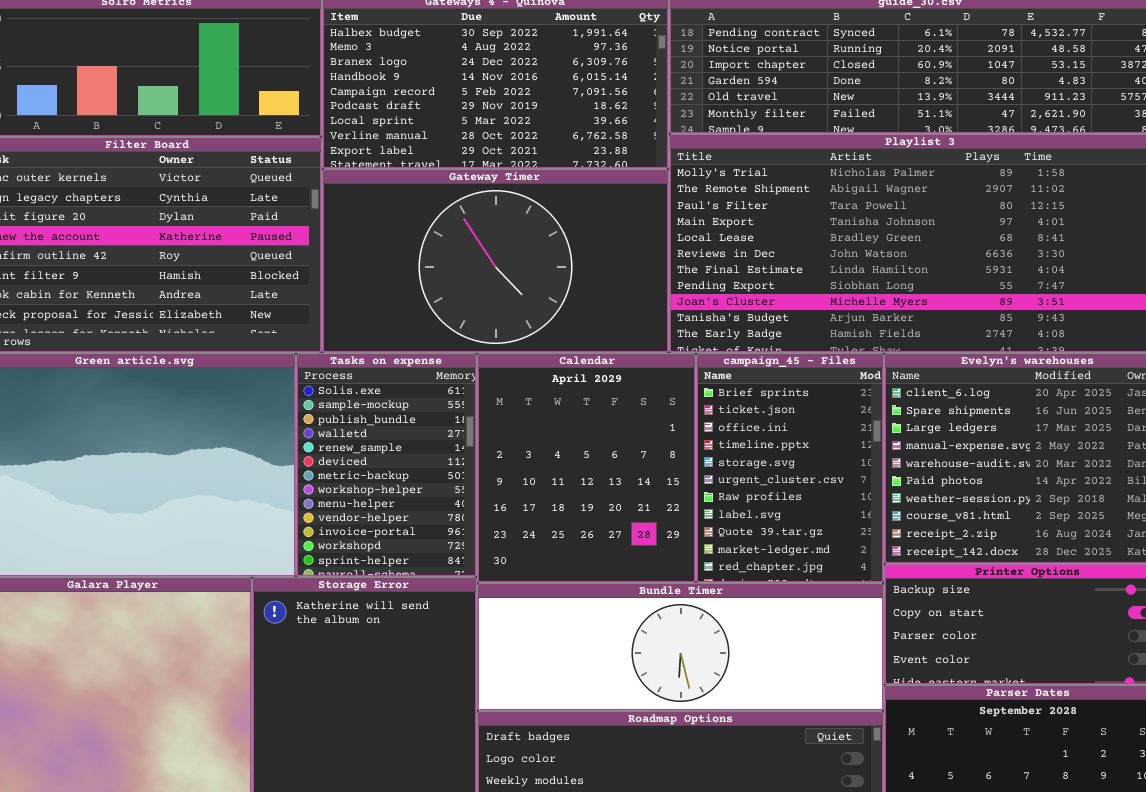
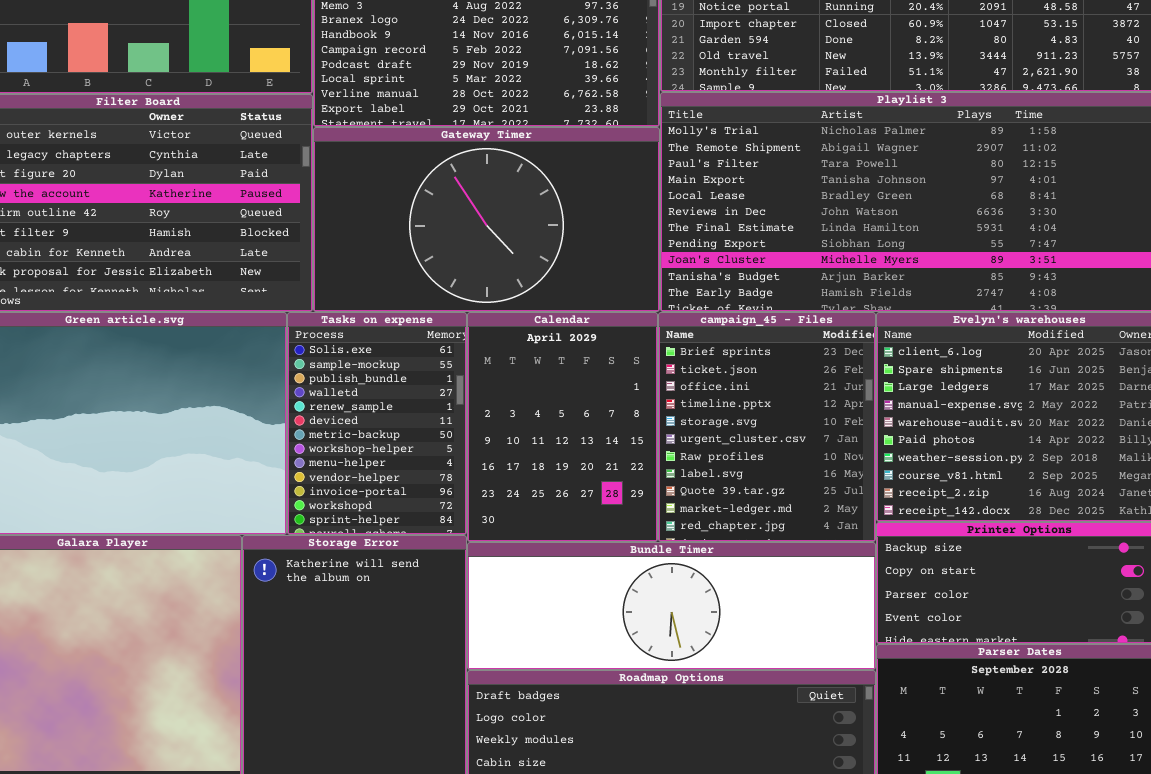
Calendar: [477,353,696,583] -> [467,312,658,542], resized
campaign_45 - Files: [696,353,884,583] -> [658,312,876,542], resized

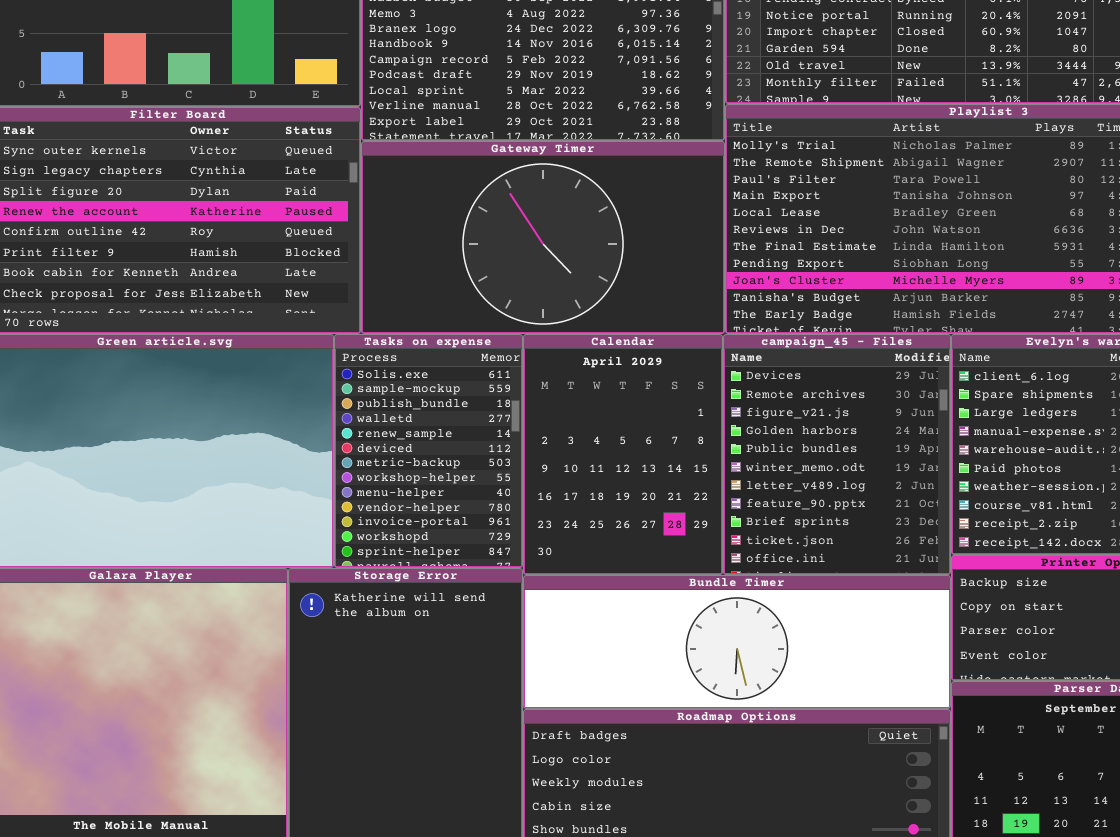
campaign_45 - Files: [658,312,876,542] -> [723,334,951,575], scrolled up 8 rows

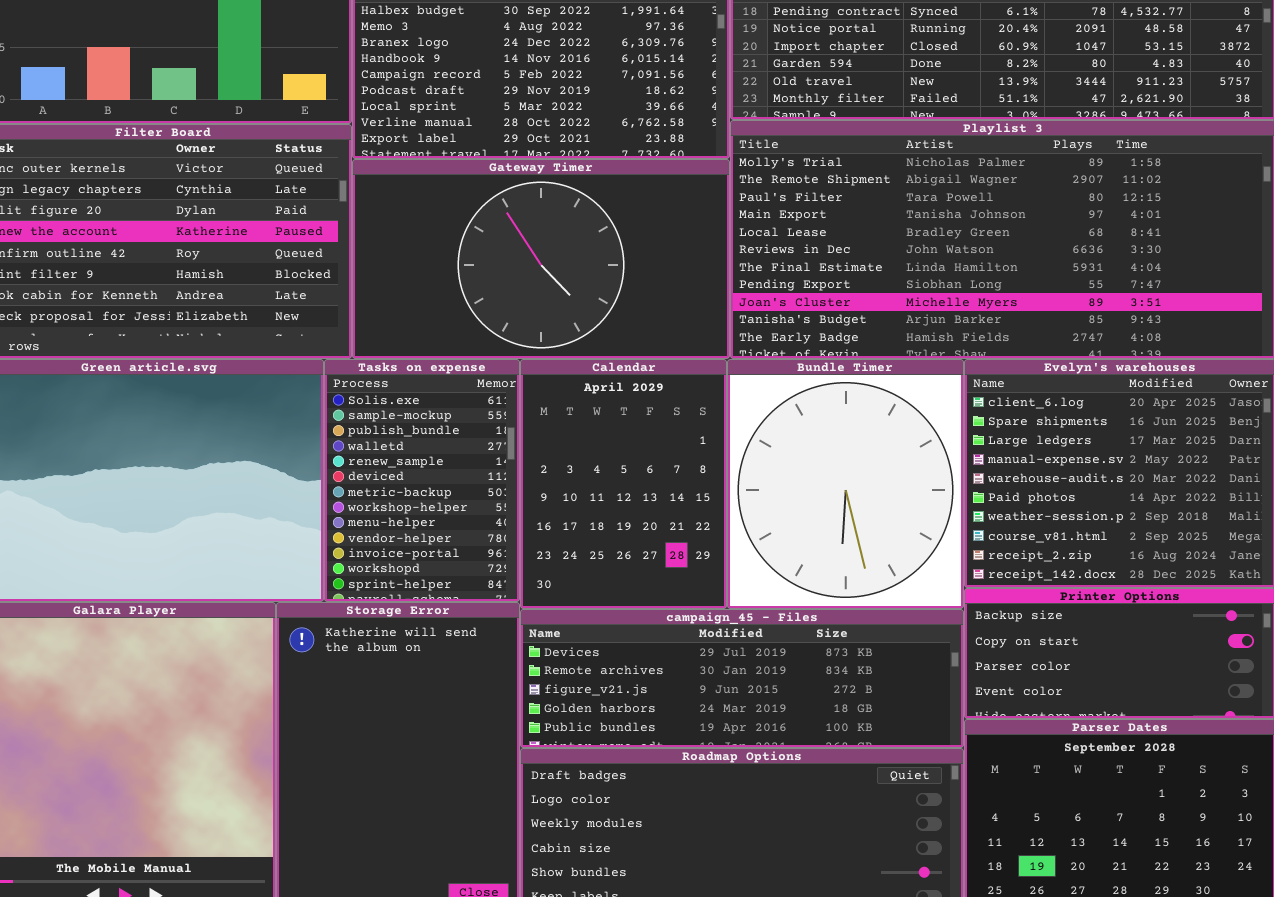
campaign_45 - Files: [723,334,951,575] -> [520,609,964,748], moved, resized
Bundle Timer: [523,575,951,709] -> [727,359,964,609], moved, resized

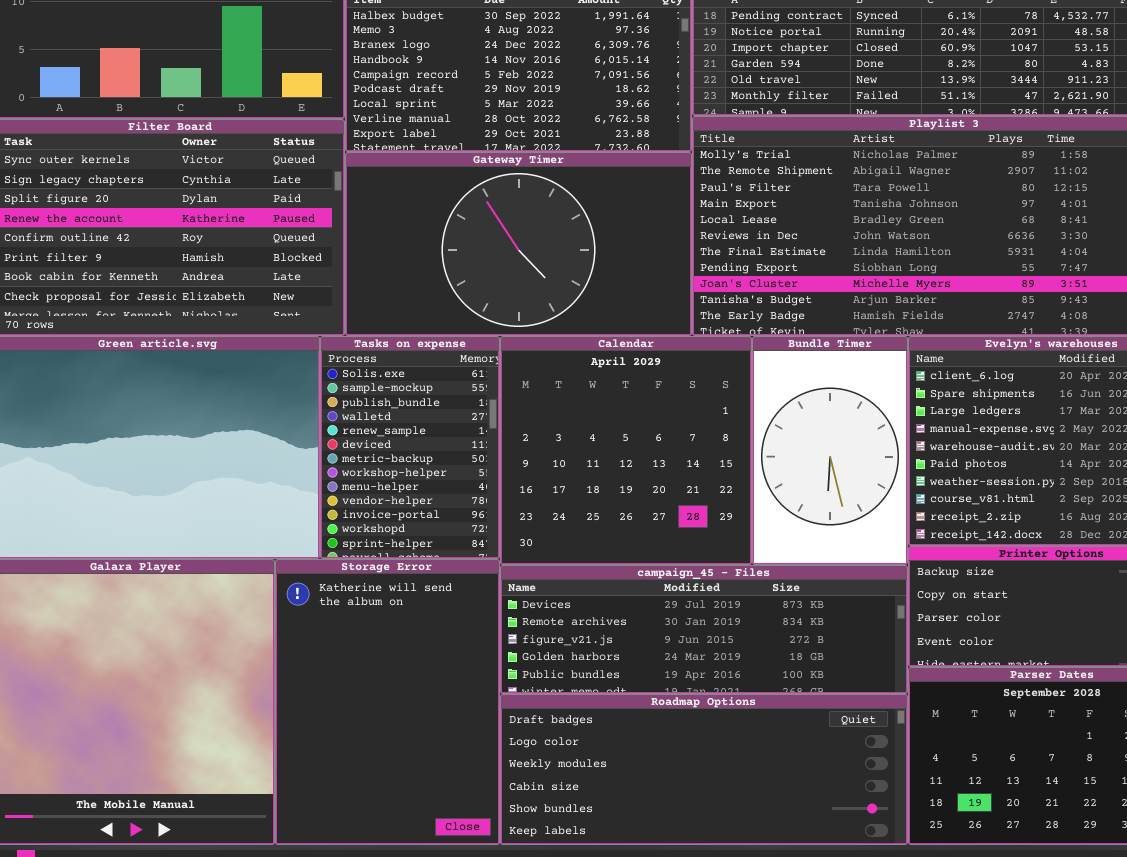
Calendar: [520,359,727,609] -> [500,336,752,565], resized
Bundle Timer: [727,359,964,609] -> [752,336,908,565], resized

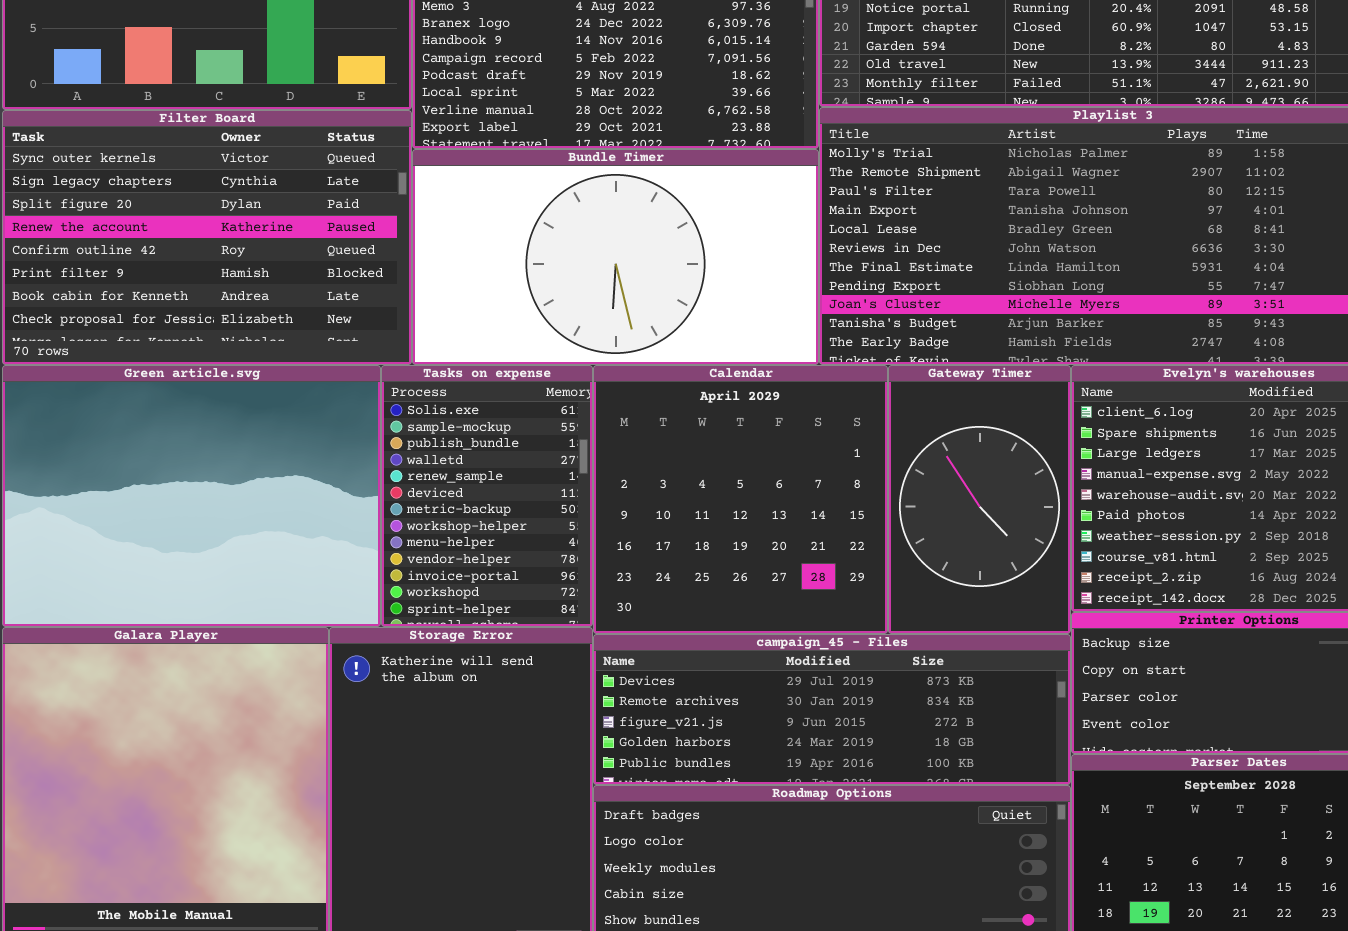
Gateway Timer: [345,152,692,336] -> [888,365,1071,634], moved, resized
Bundle Timer: [752,336,908,565] -> [412,149,819,365], moved, resized

